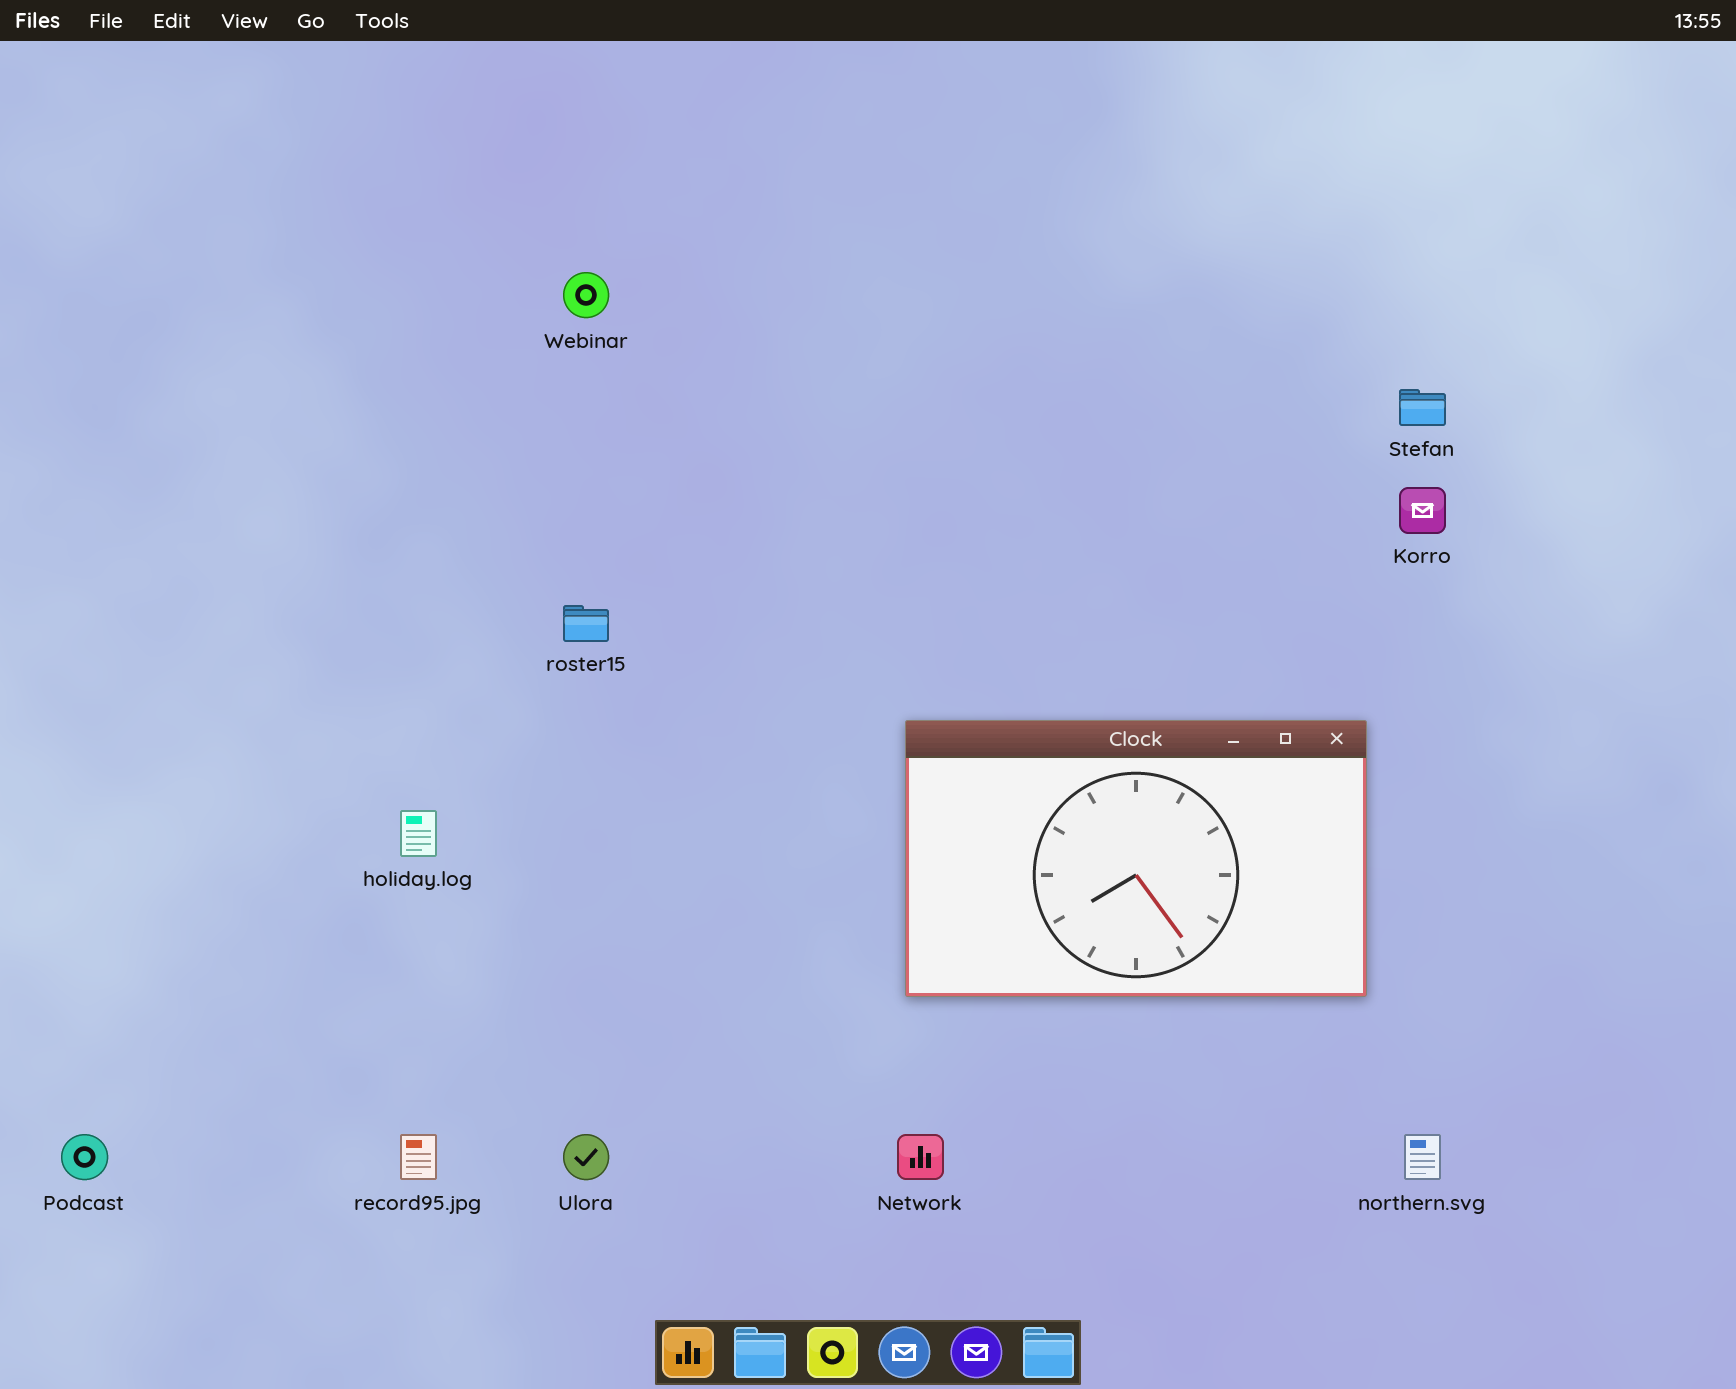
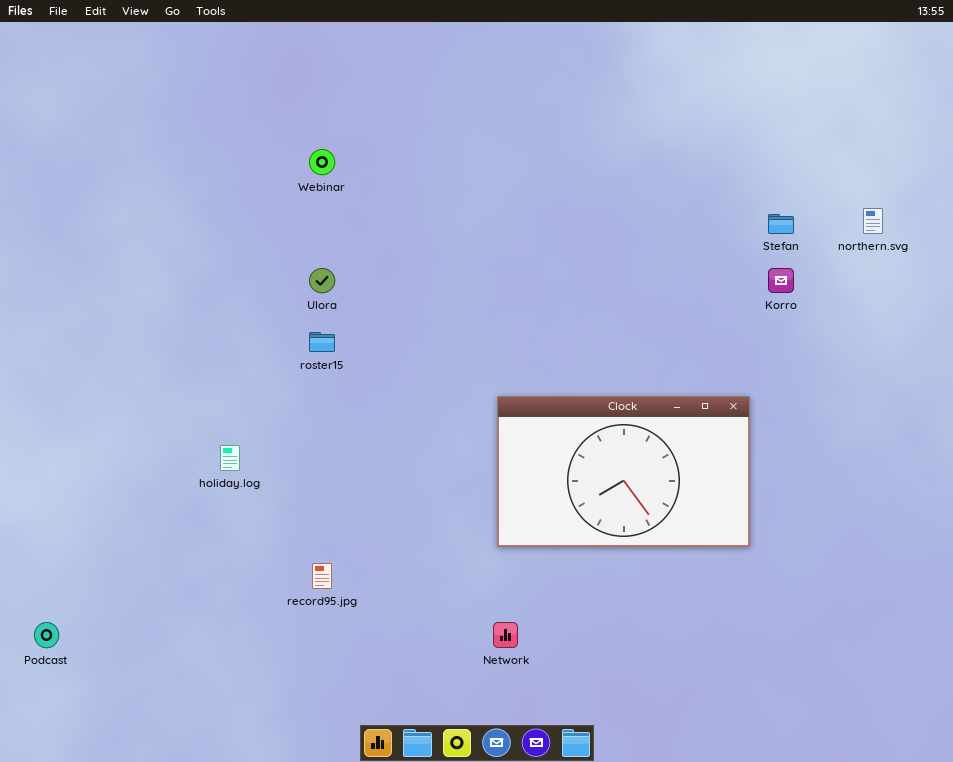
record95.jpg: [400,1134,437,1180] -> [312,563,332,589], moved
Ulora: [563,1134,609,1180] -> [309,268,335,293], moved
northern.svg: [1404,1134,1441,1180] -> [863,208,883,234], moved

